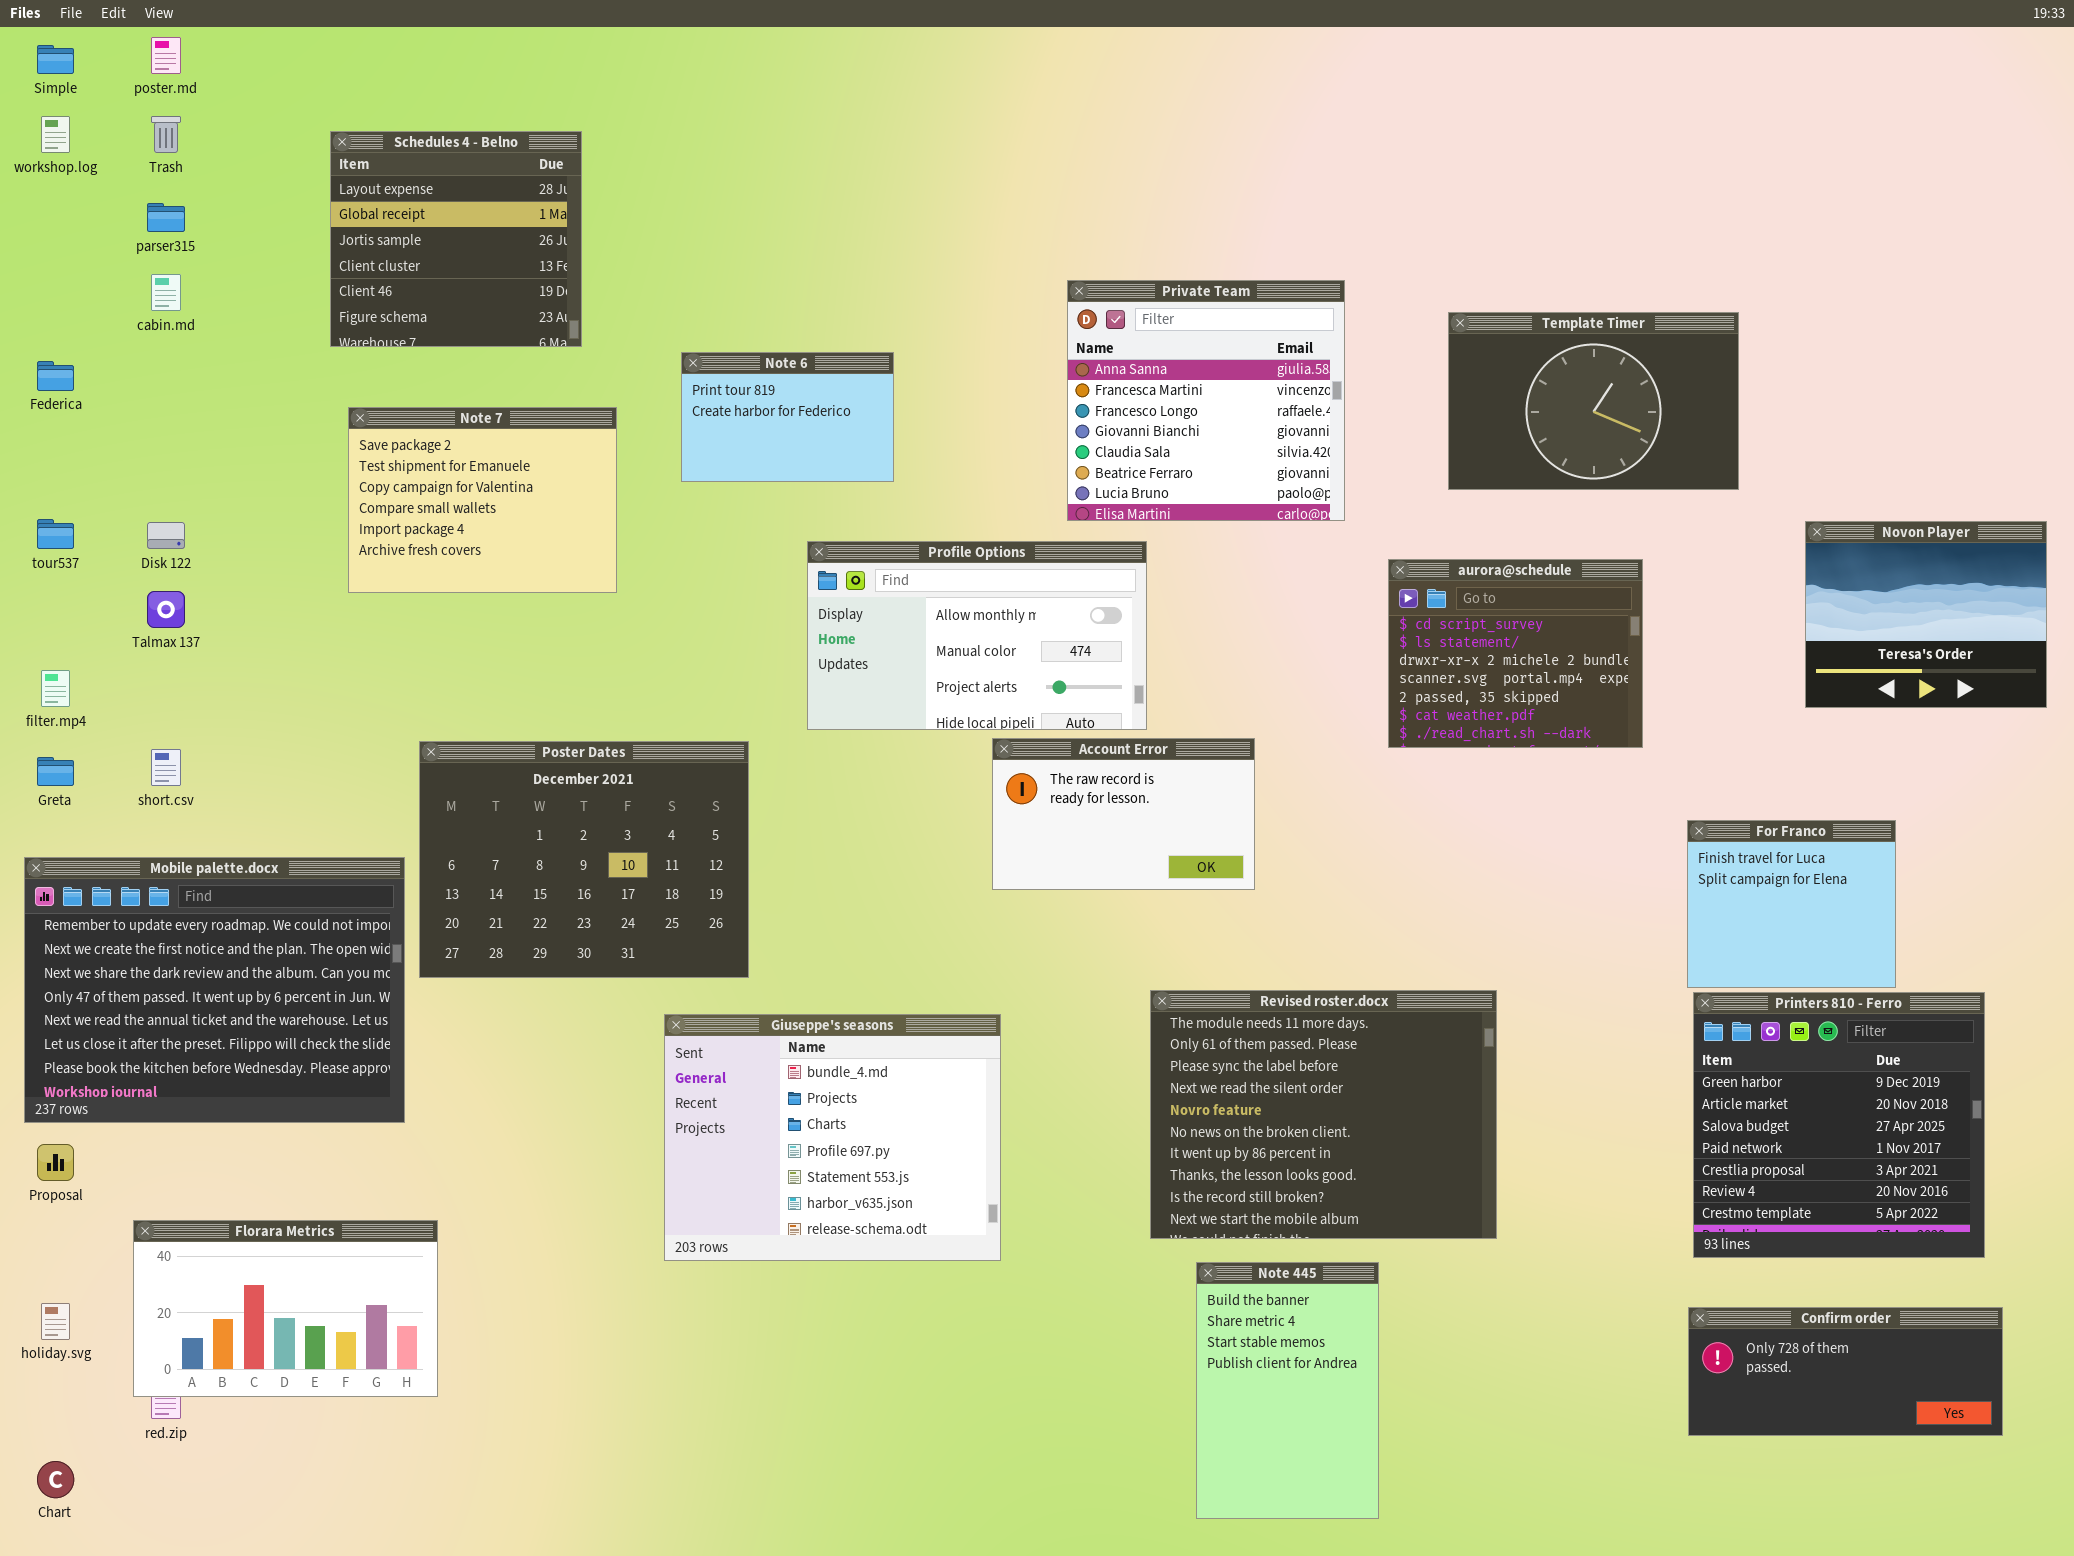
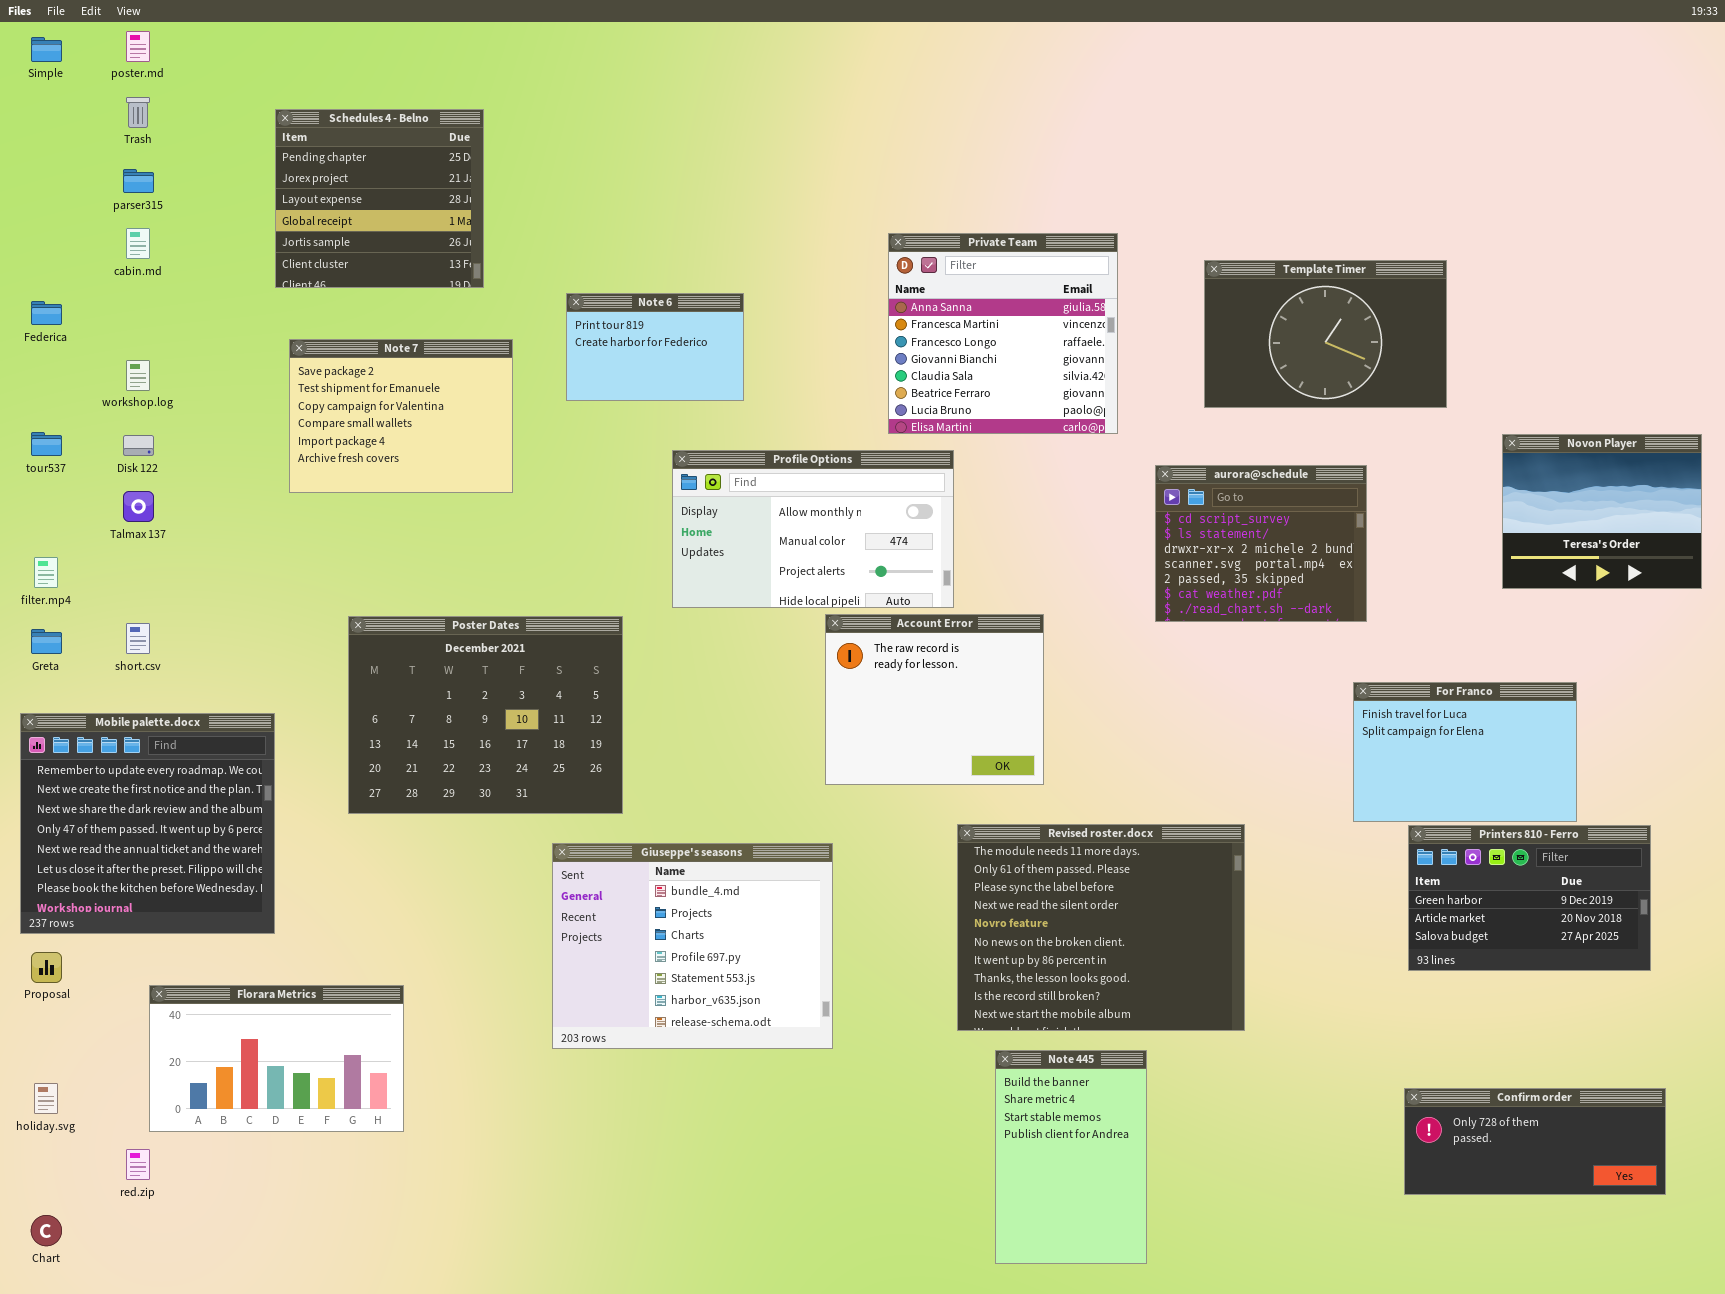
workshop.log: [41,116,70,153] -> [126,360,150,391], moved
Schedules 4 - Belno: [330,131,582,347] -> [275,109,484,288], scrolled up 2 rows
Account Error: [992,738,1255,890] -> [825,614,1044,785], resized
For Franco: [1687,820,1896,988] -> [1353,682,1577,822], resized
Mobile palette.docx: [24,857,405,1123] -> [20,713,275,934], resized
Printers 810 - Ferro: [1693,992,1985,1258] -> [1408,825,1651,971], resized
Florara Metrics: [133,1220,438,1397] -> [149,985,404,1132], moved

